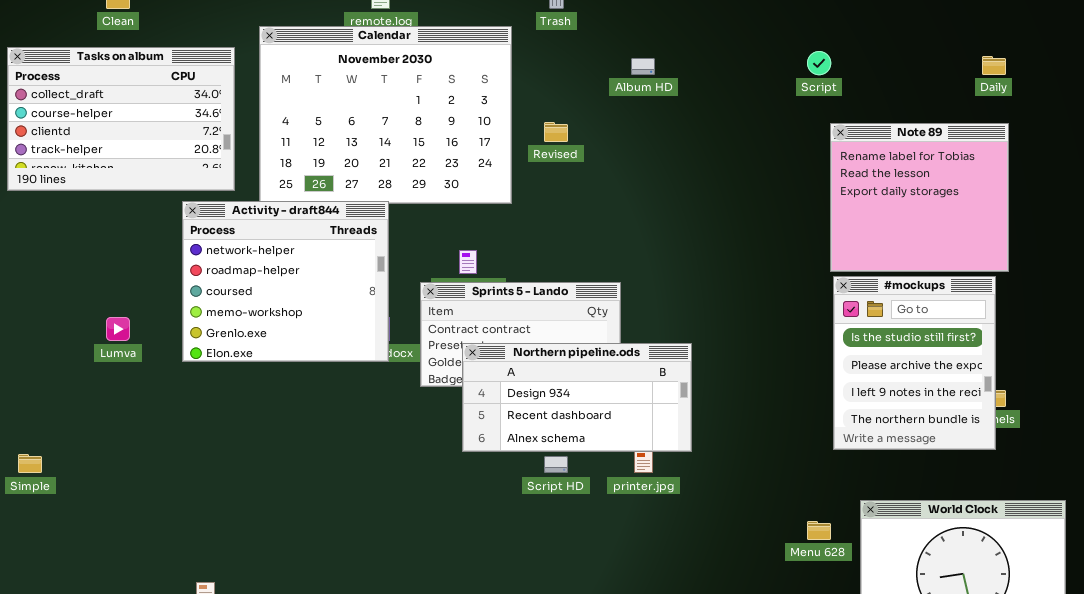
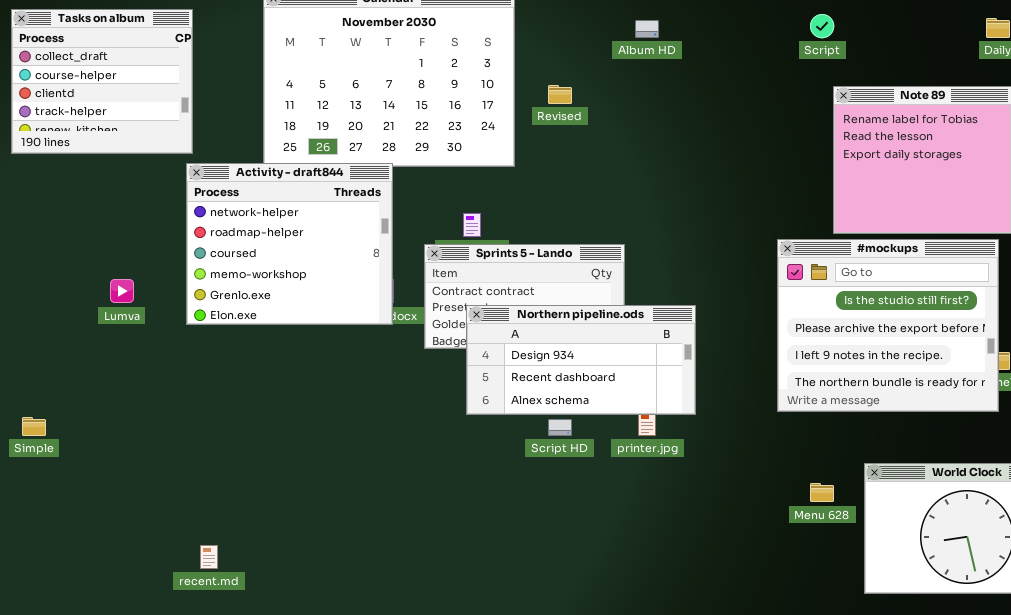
Tasks on album: [7,47,235,191] -> [11,9,193,154], resized
#mockups: [833,276,996,450] -> [777,239,999,412], resized

